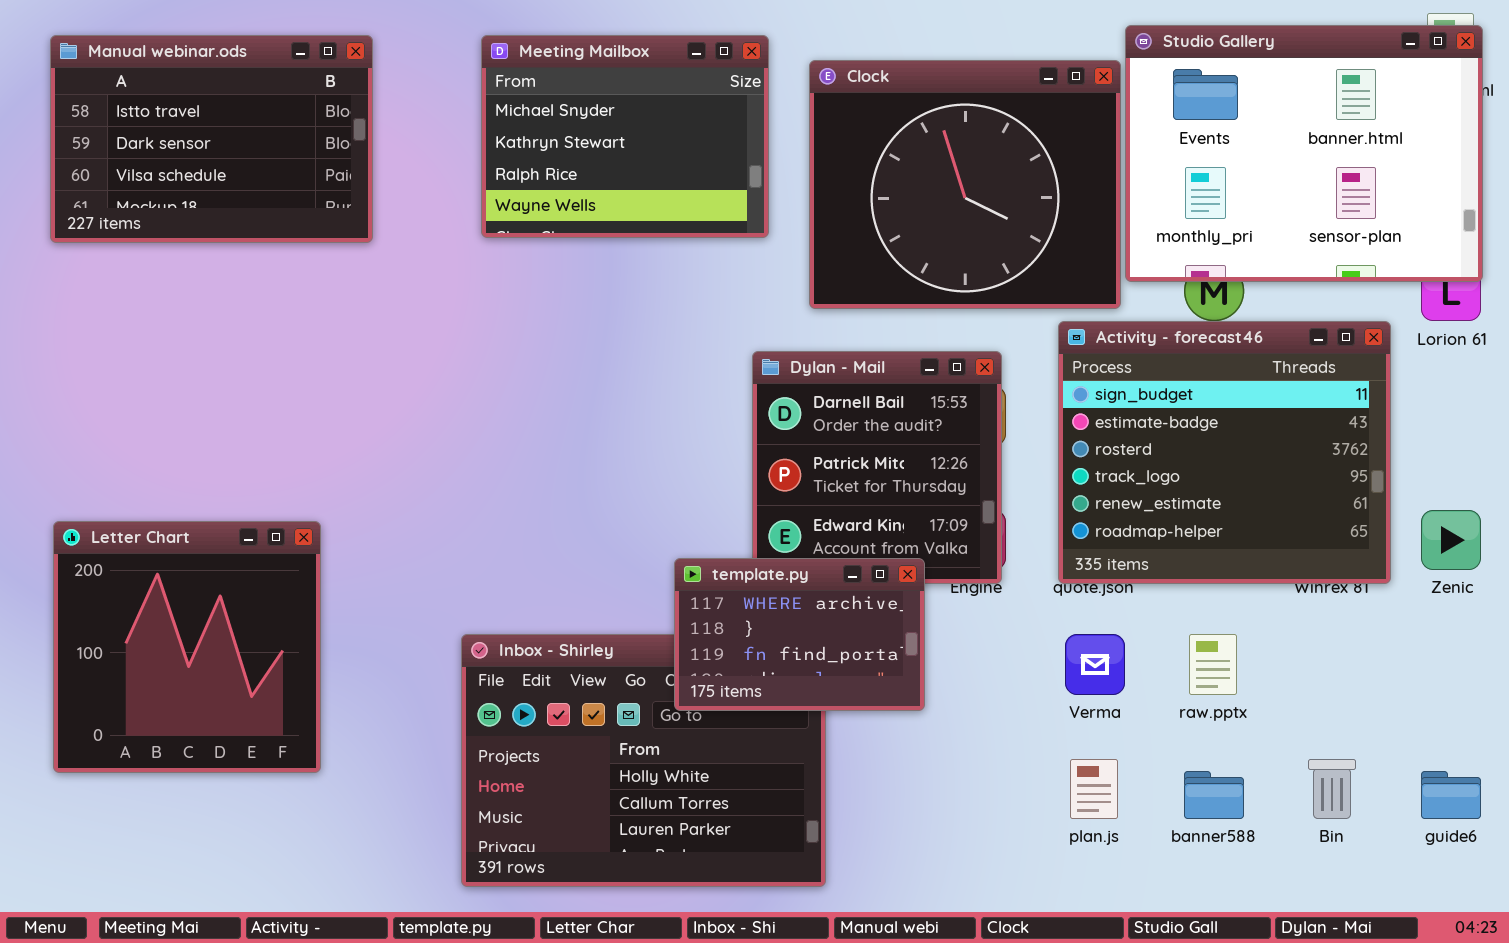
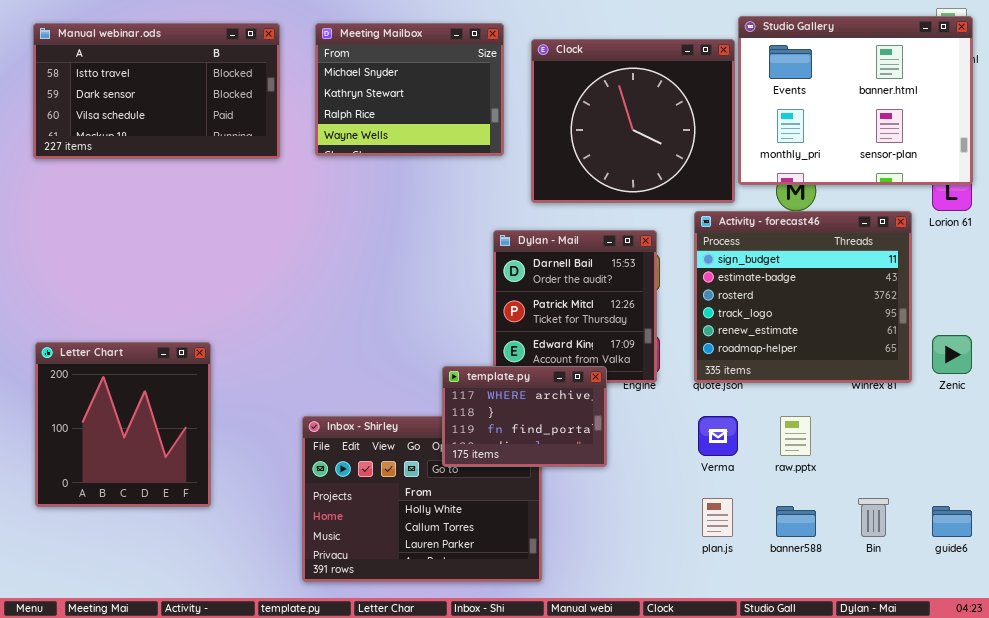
Manual webinar.ods: [50,35,373,243] -> [33,23,280,159], resized

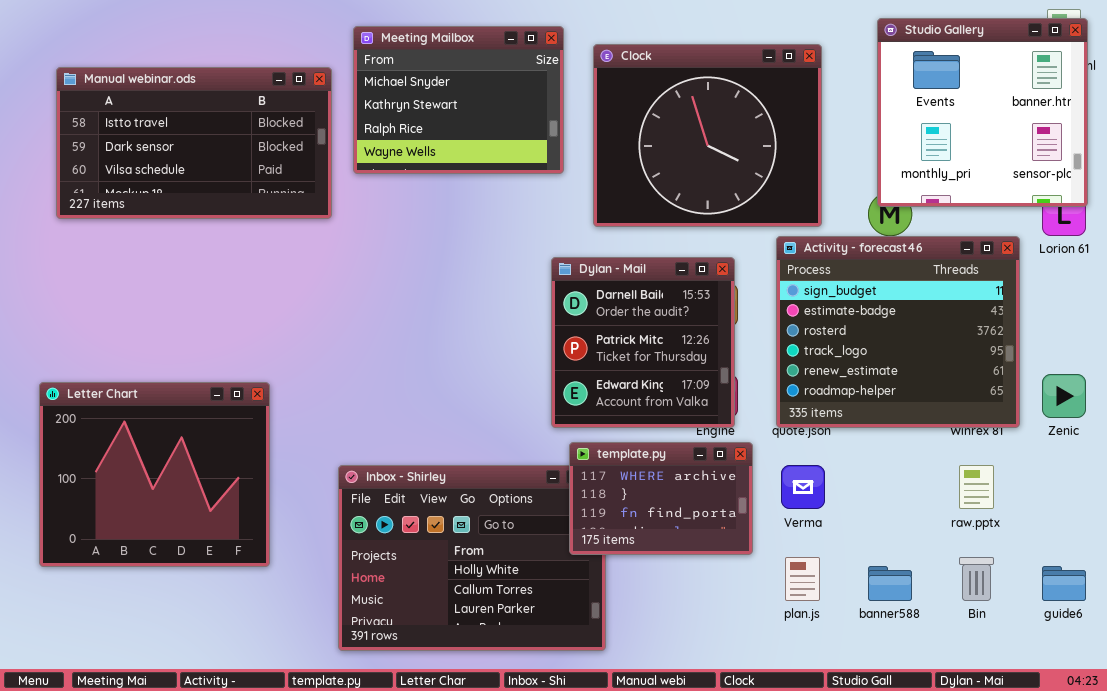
Studio Gallery: [738,16,973,185] -> [877,18,1088,207], resized
Manual webinar.ods: [33,23,280,159] -> [56,67,332,219], moved
Letter Chart: [35,342,211,507] -> [39,382,270,567], resized
template.py: [442,366,607,467] -> [569,442,753,555], moved
raw.pptx: [780,416,811,456] -> [959,465,994,509], moved

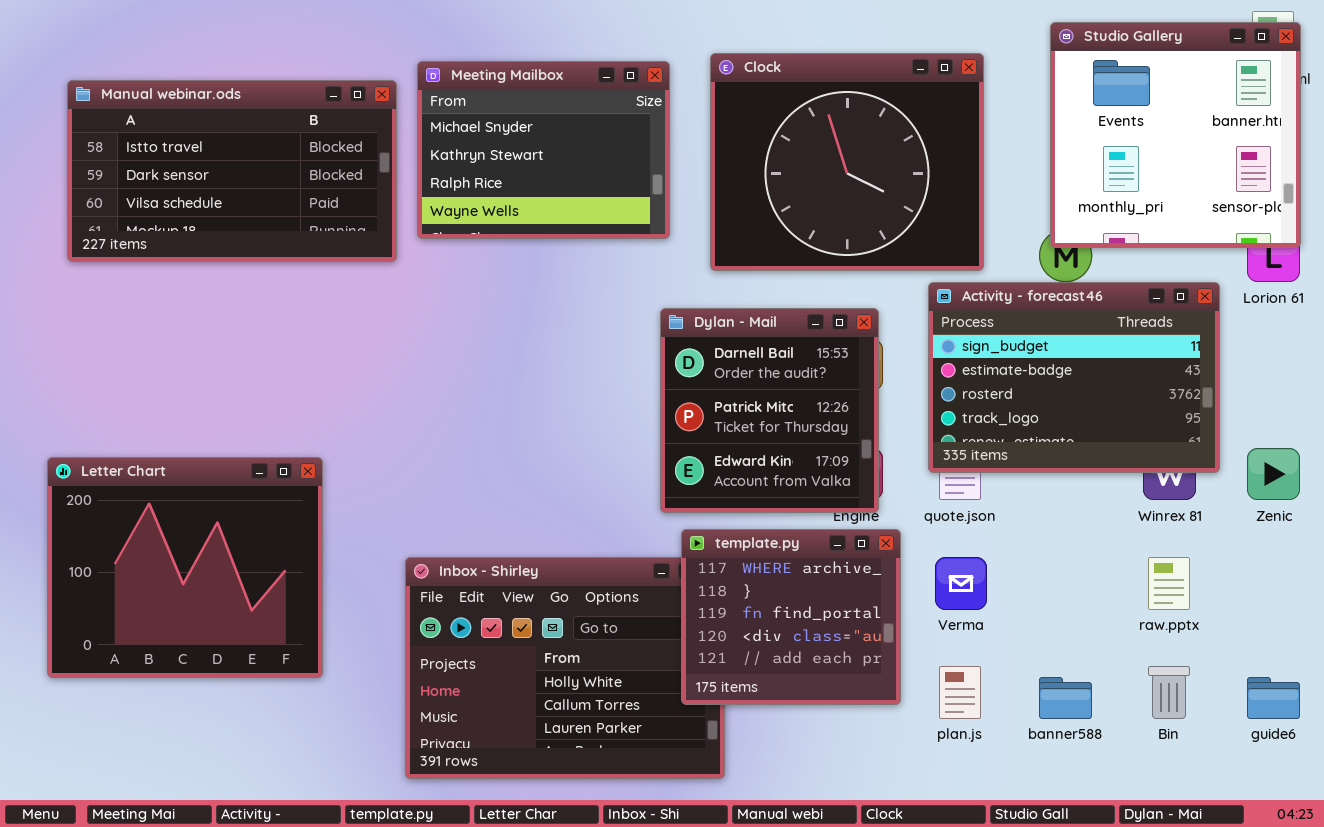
Meeting Mailbox: [353,26,564,174] -> [417,61,670,239], moved
Activity - forecast46: [776,236,1020,428] -> [928,282,1220,473], resized
template.py: [569,442,753,555] -> [681,529,901,705], resized

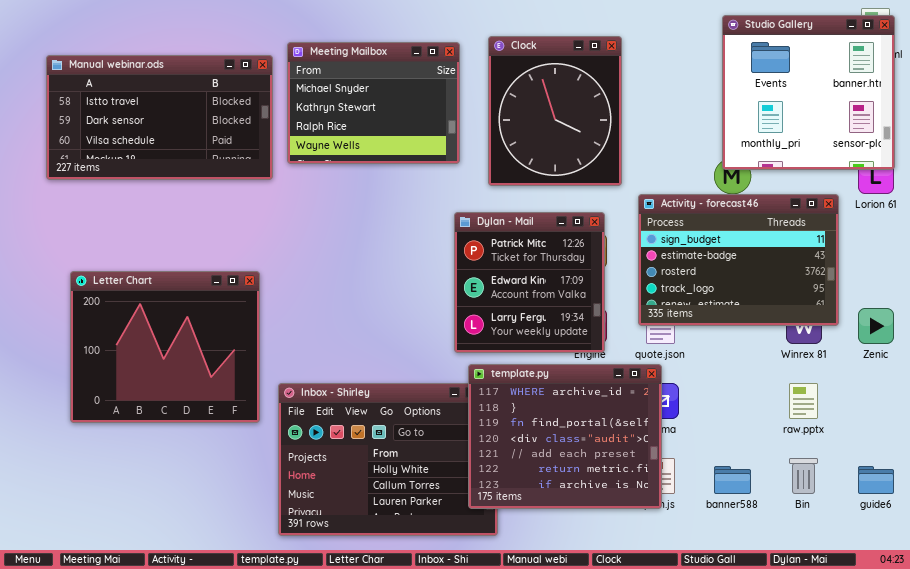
Clock: [710,53,984,271] -> [488,36,622,186], resized
Dylan - Mail: [660,308,879,513] -> [454,212,605,353], scrolled down 1 row
Letter Chart: [47,457,323,678] -> [70,271,260,423], moved
template.py: [681,529,901,705] -> [468,364,662,509], resized

